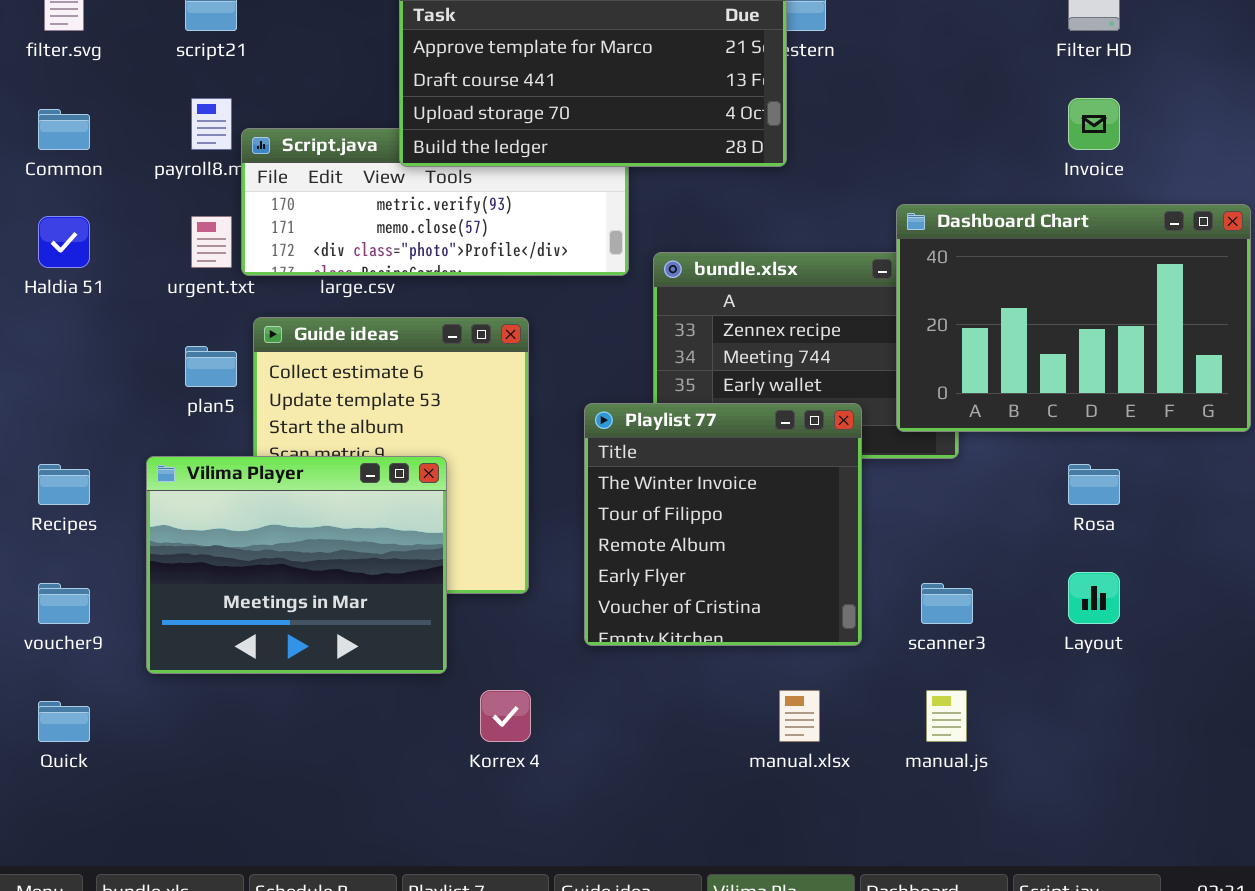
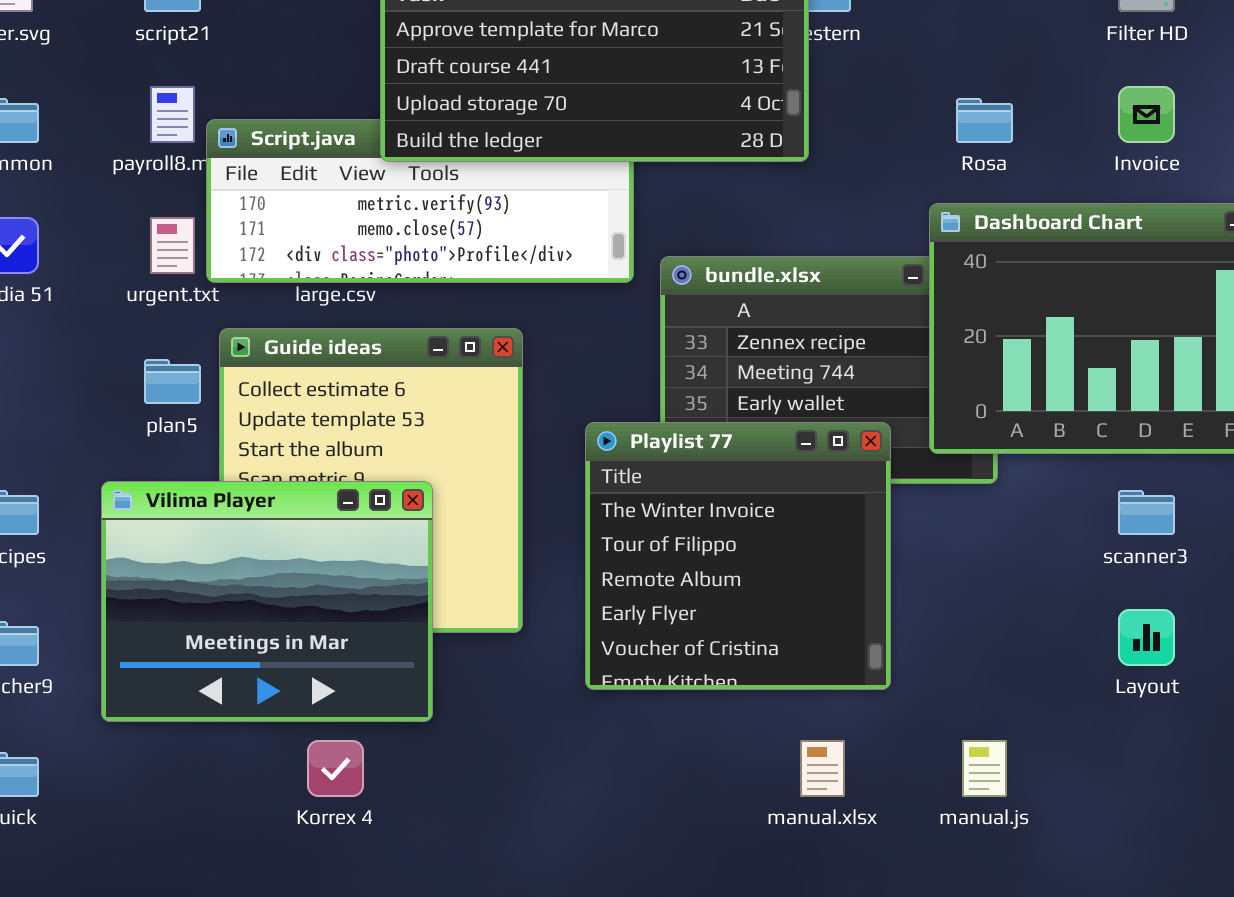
Rosa: [1068,464,1120,505] -> [956,98,1013,143], moved
scanner3: [921,583,973,624] -> [1118,490,1175,535], moved
Korrex 4: [480,690,531,742] -> [307,740,364,797], moved

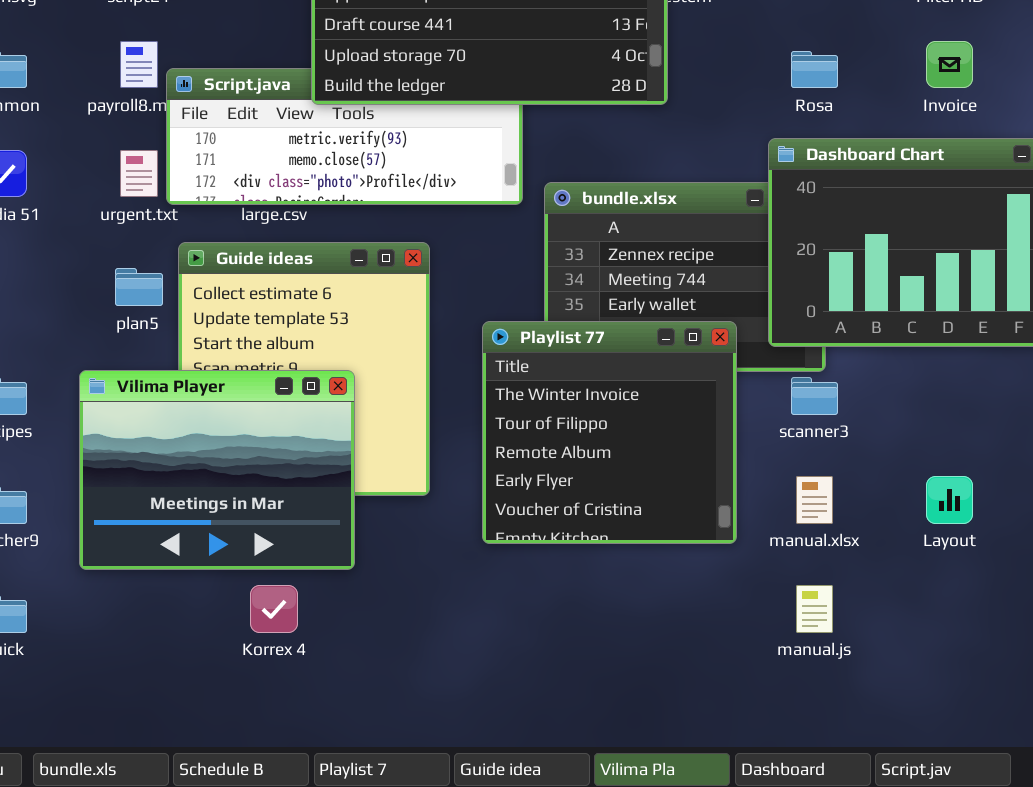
scanner3: [1118,490,1175,535] -> [791,377,838,415], moved
manual.xlsx: [800,740,845,797] -> [796,476,833,524], moved

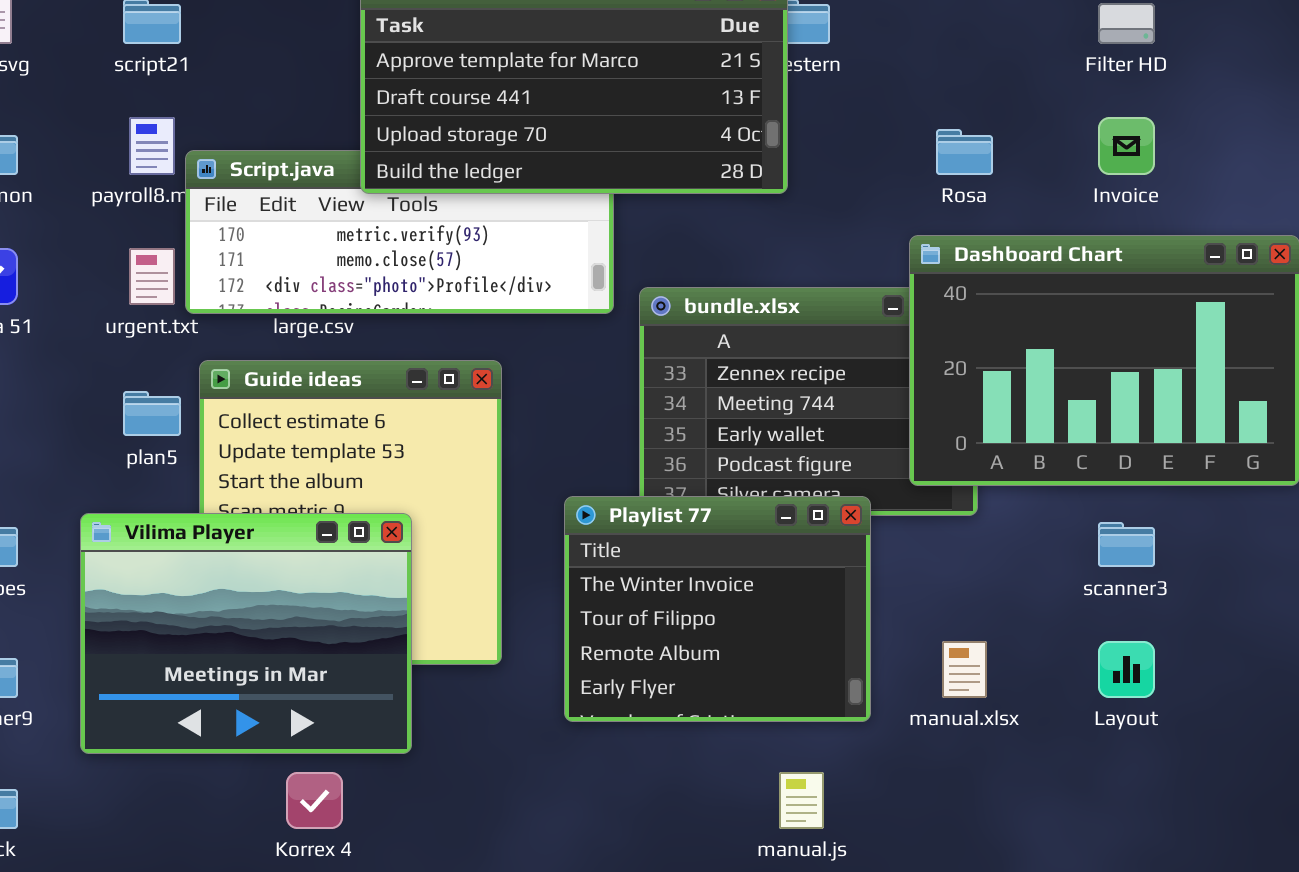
Playlist 77: [482,321,737,544] -> [564,496,871,722], resized
scanner3: [791,377,838,415] -> [1098,522,1155,567], moved
manual.js: [796,585,833,633] -> [779,772,824,829], moved

